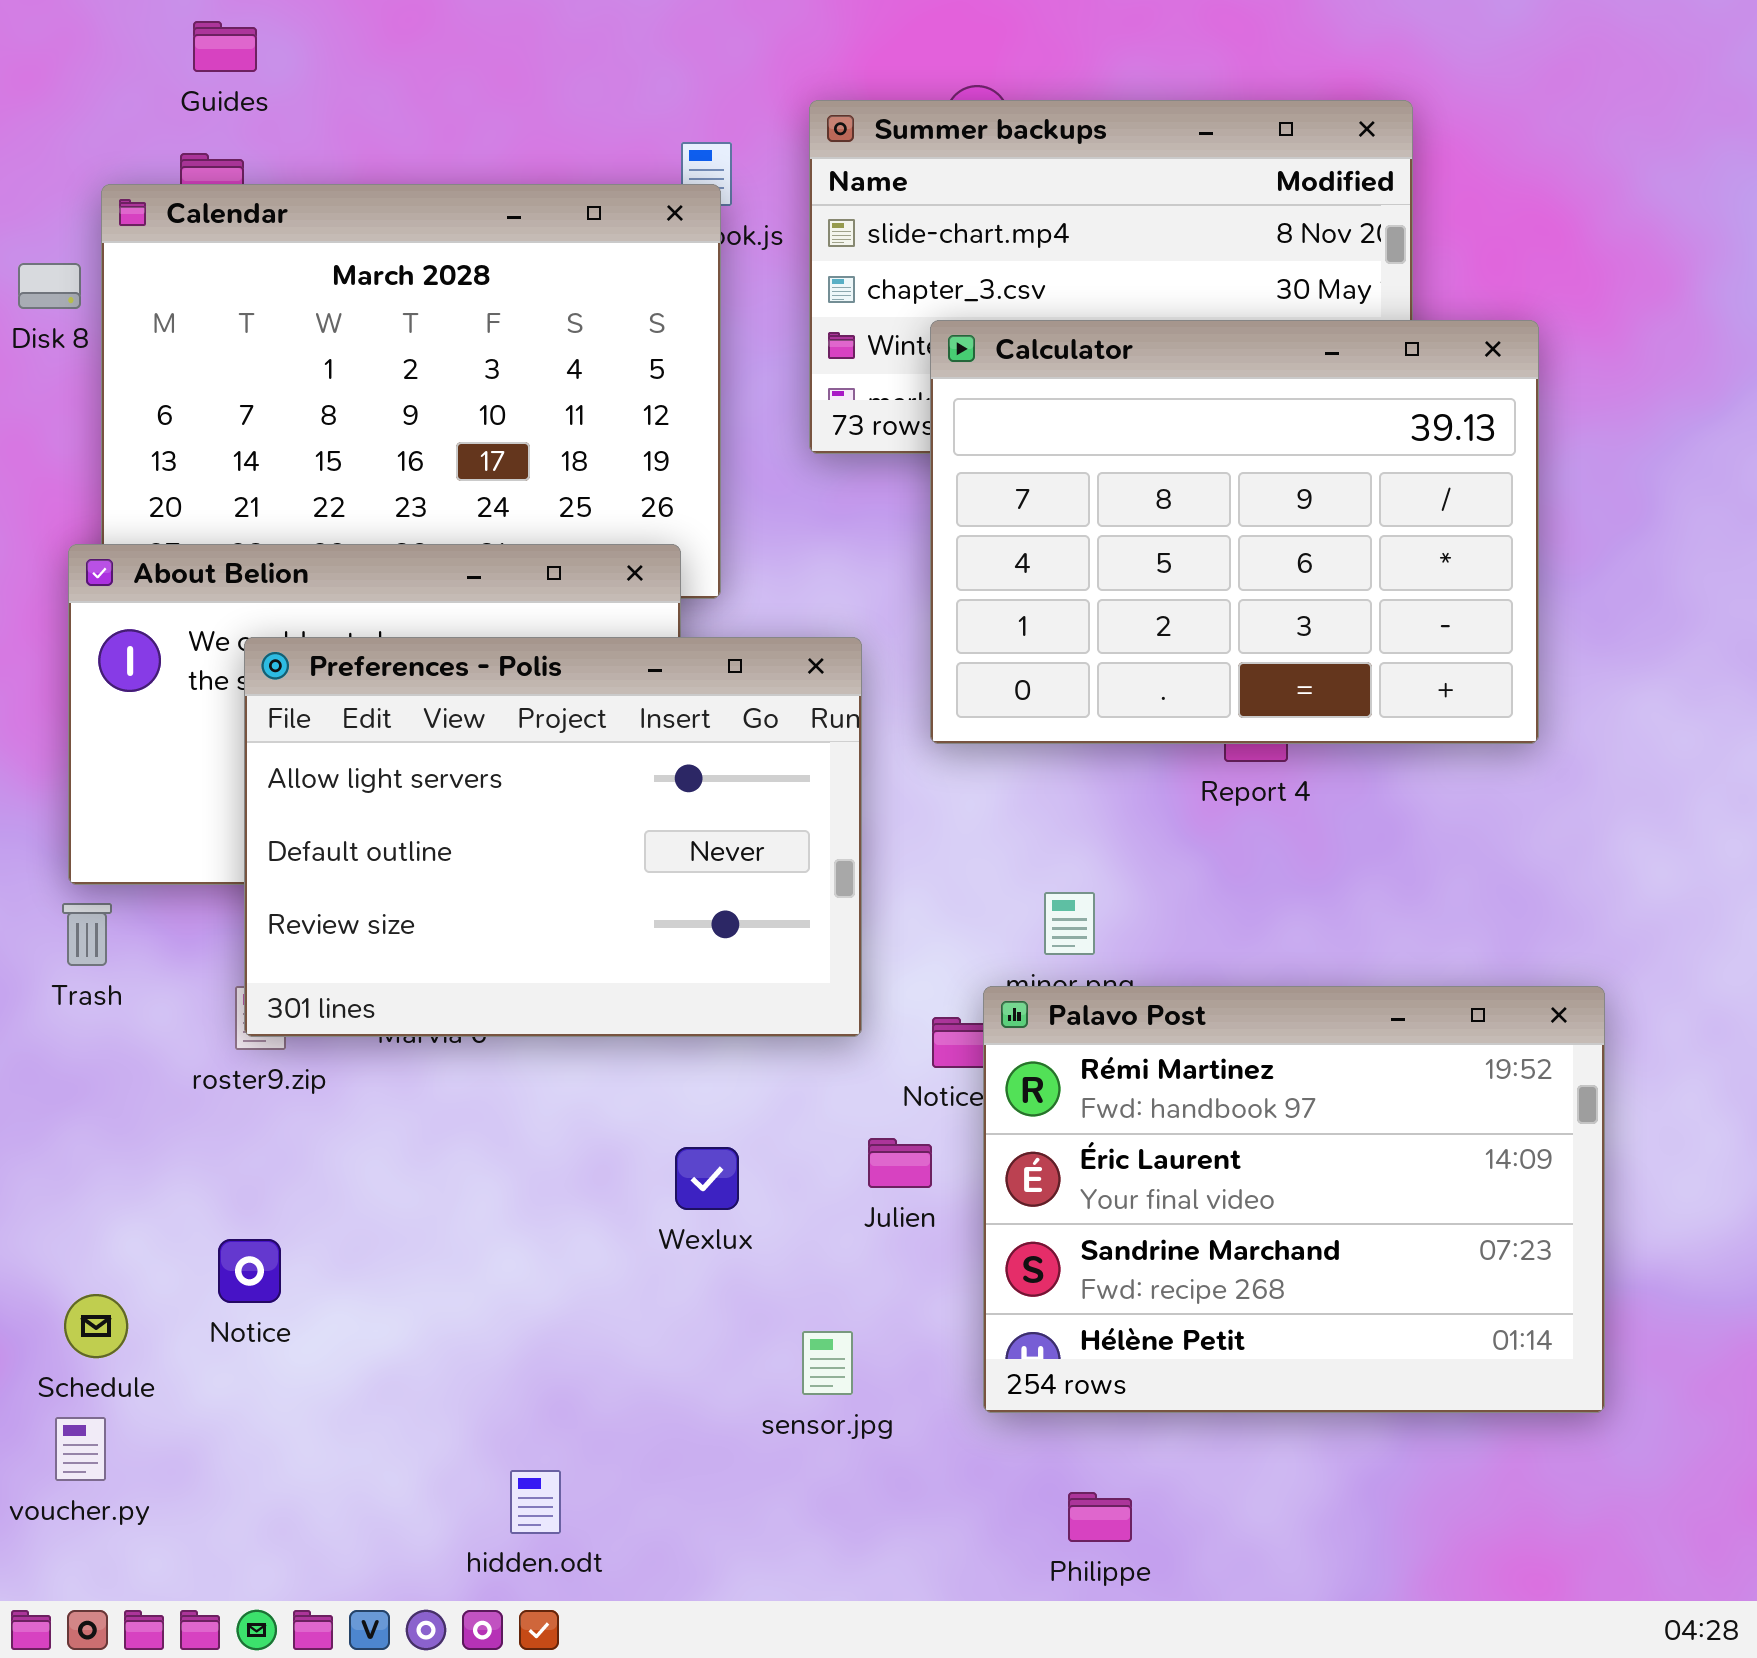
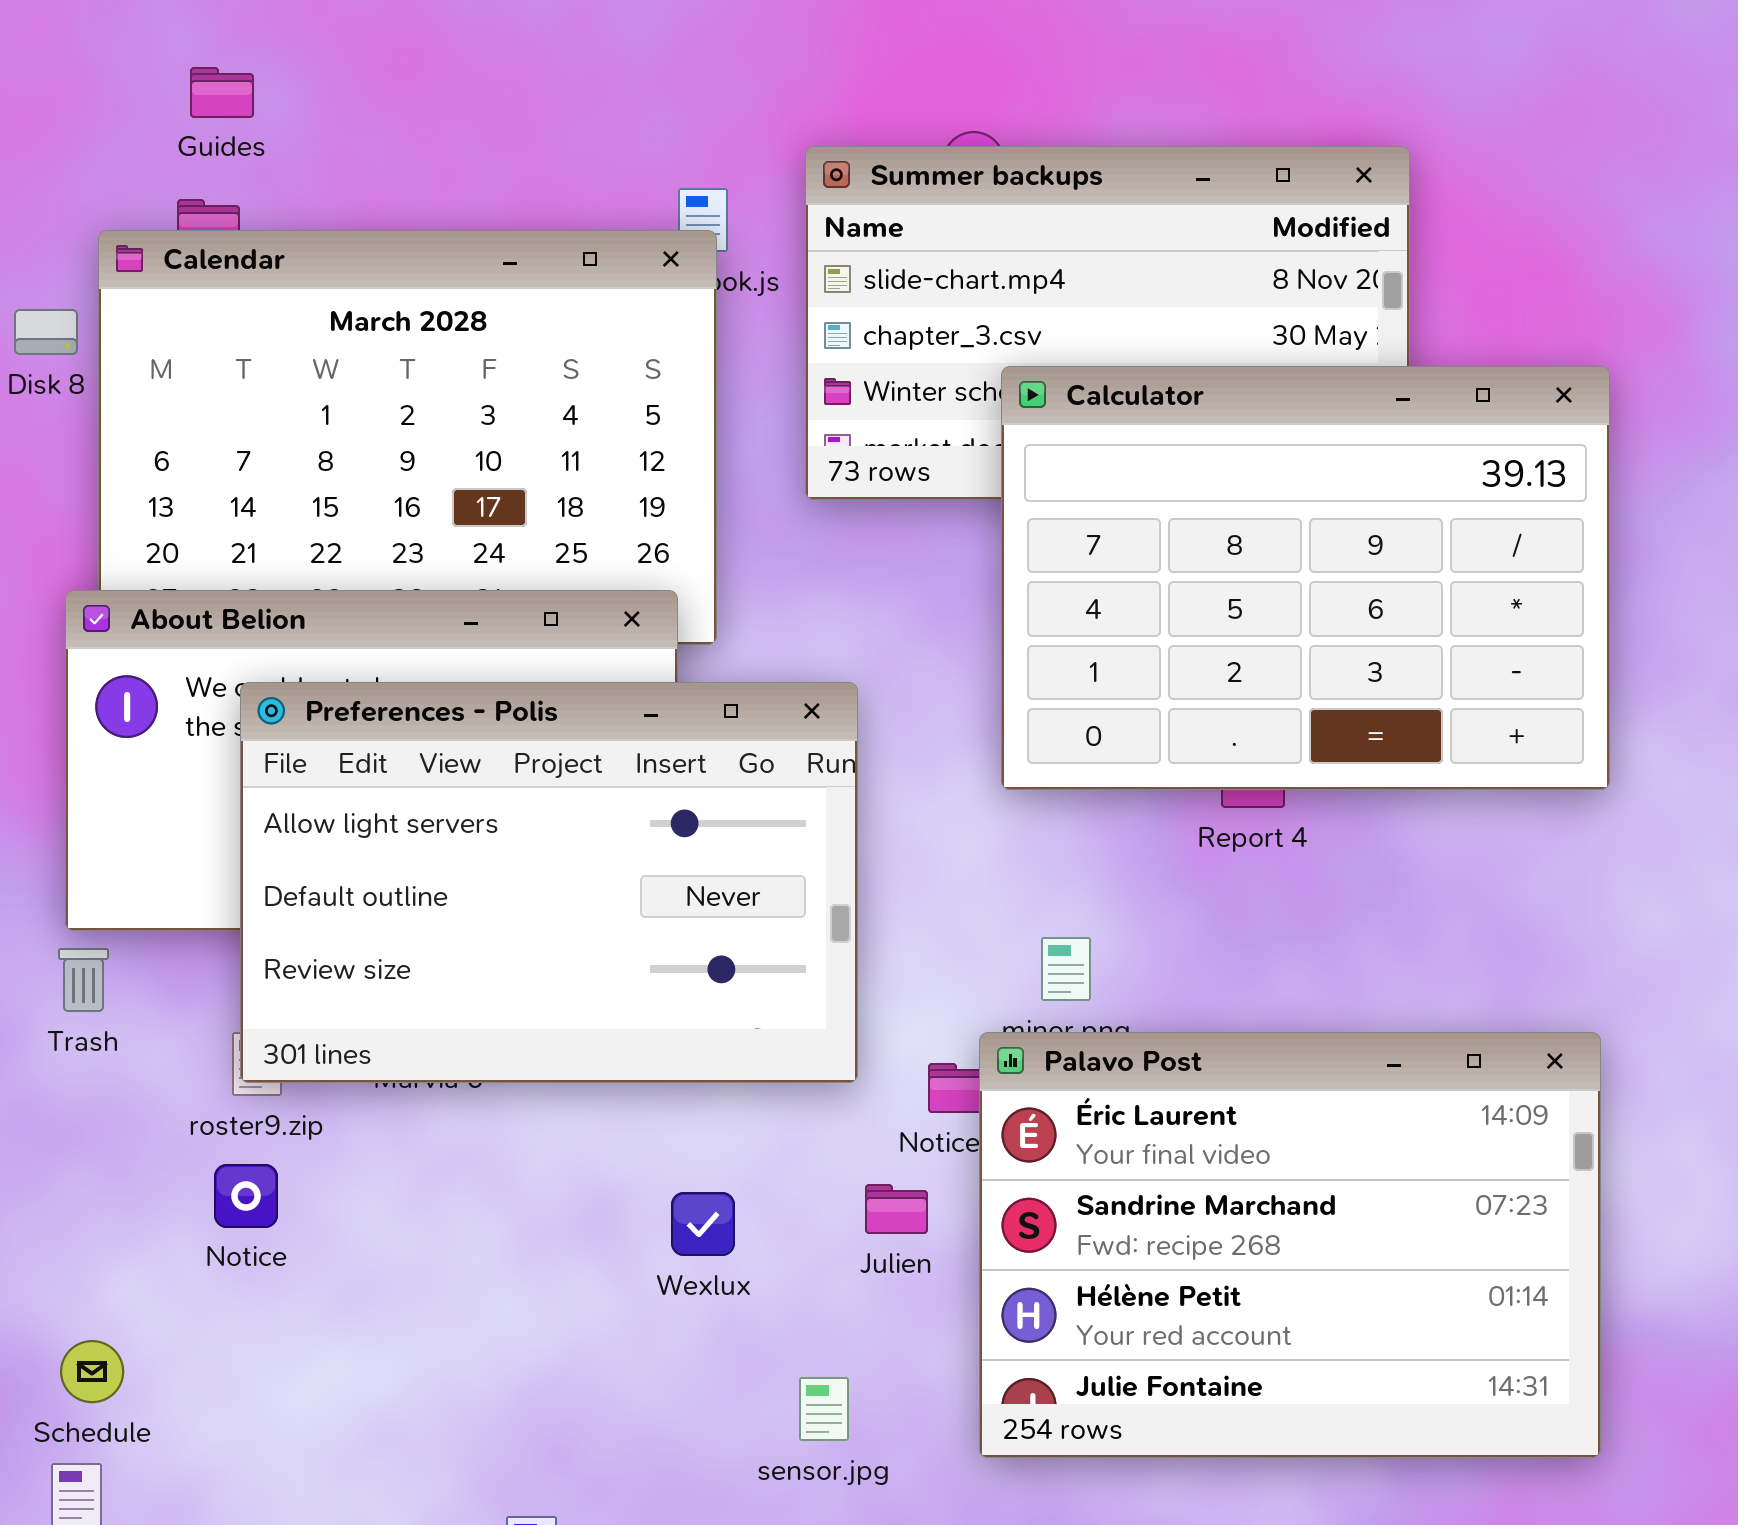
Calculator: [930,320,1539,744] -> [1001,366,1610,790], moved
Palavo Post: [983,986,1605,1413] -> [979,1032,1601,1458], scrolled down 1 row
Notice: [218,1239,281,1303] -> [214,1164,278,1228], moved

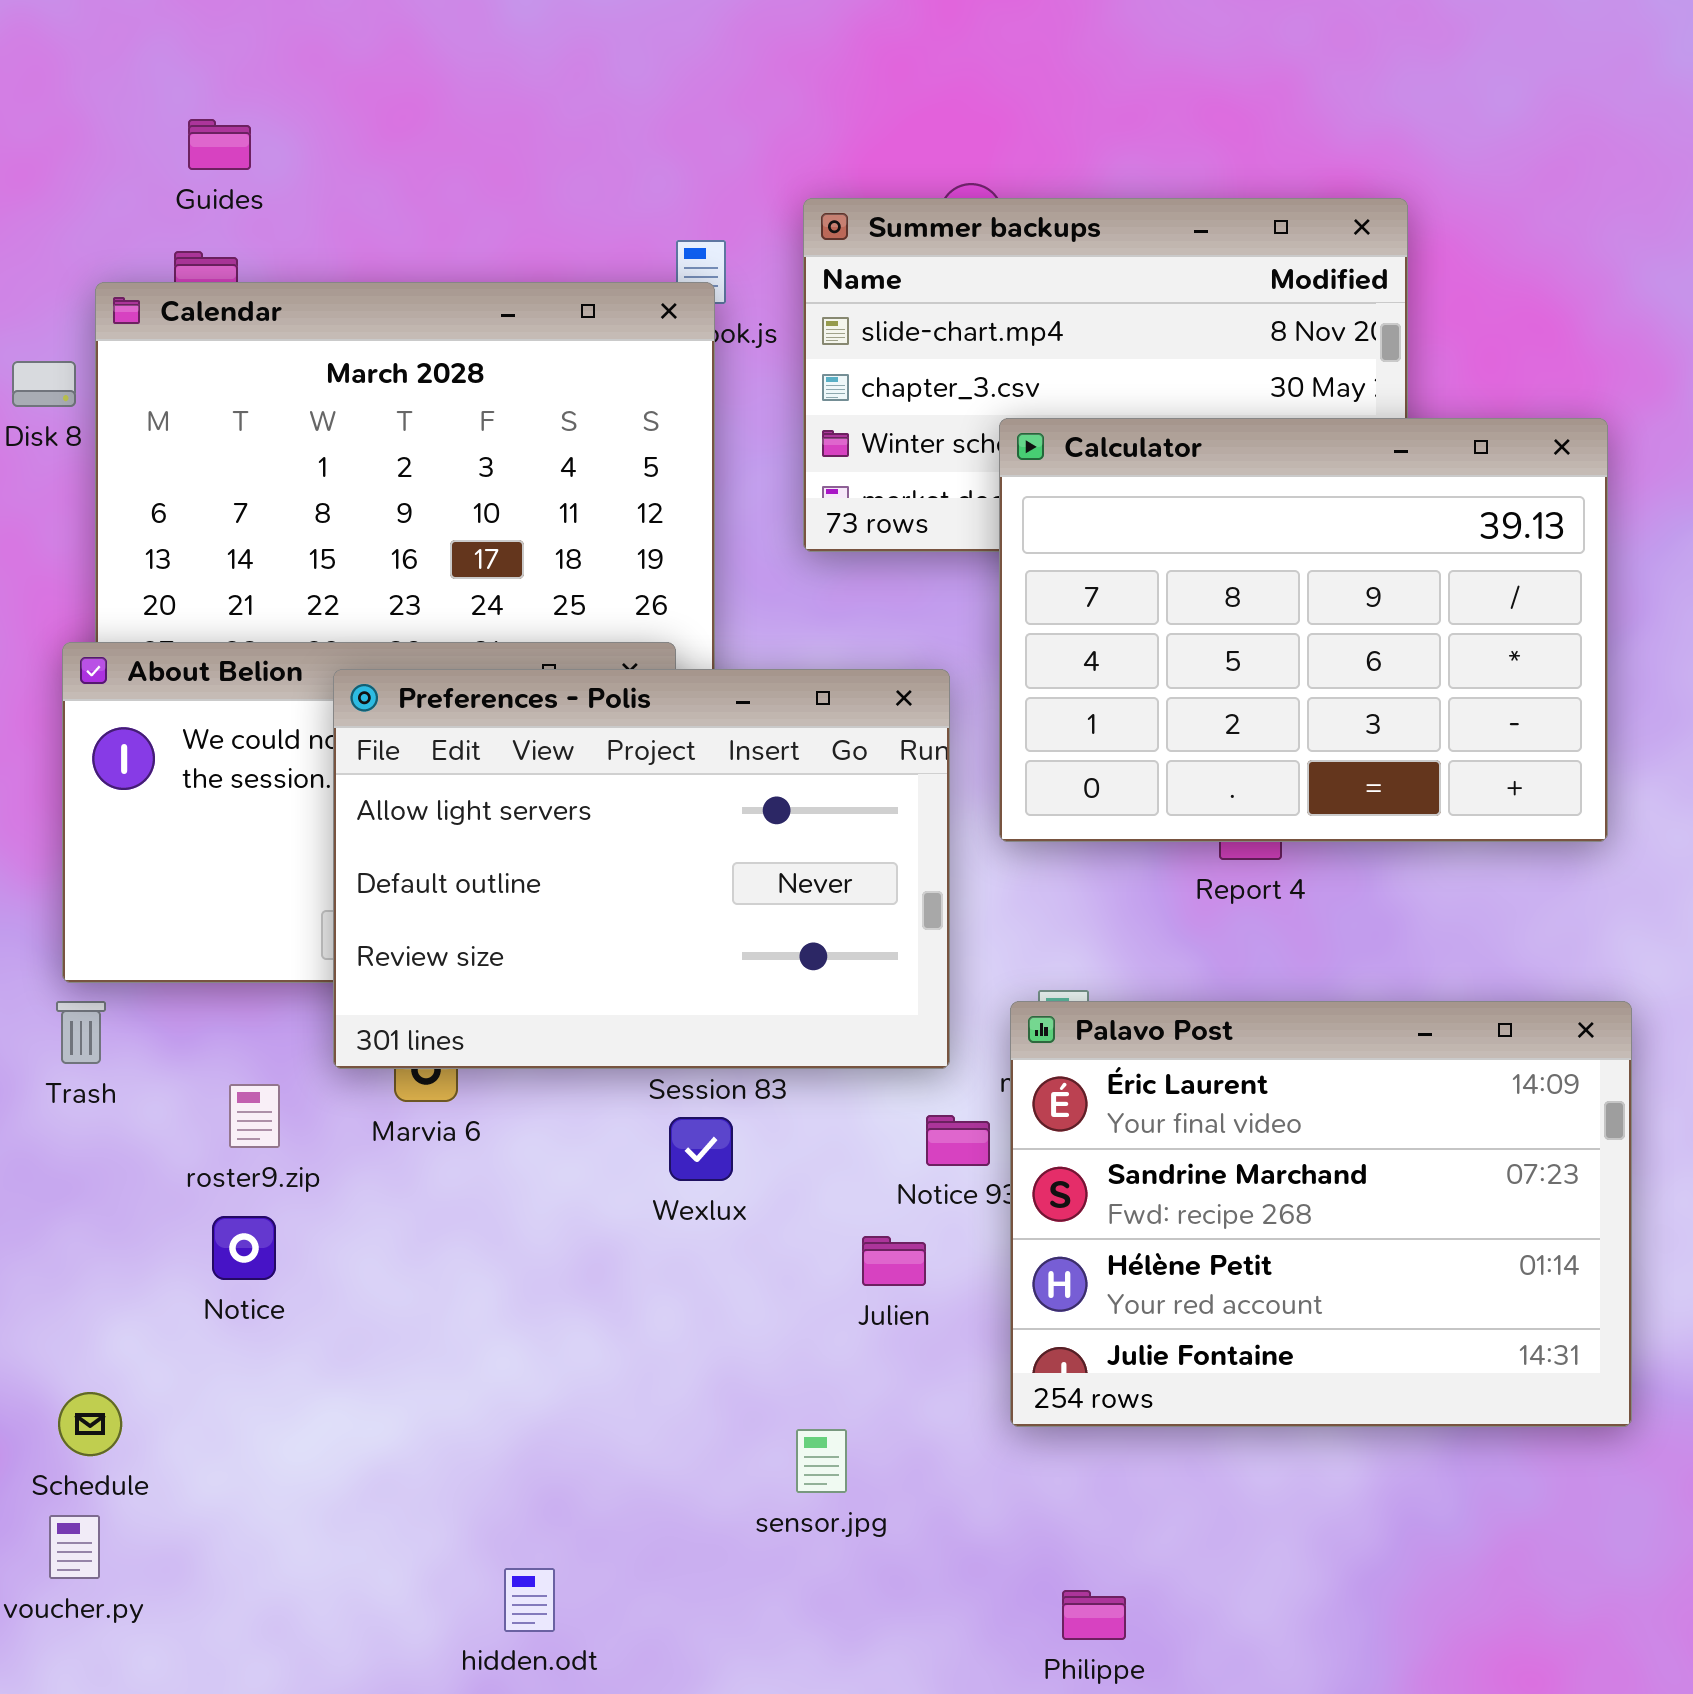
Preferences - Polis: [240,682,858,1083] -> [333,669,950,1069], moved
Palavo Post: [979,1032,1601,1458] -> [1010,1001,1632,1427], moved
Wexlux: [671,1192,735,1256] -> [669,1117,733,1181], moved

